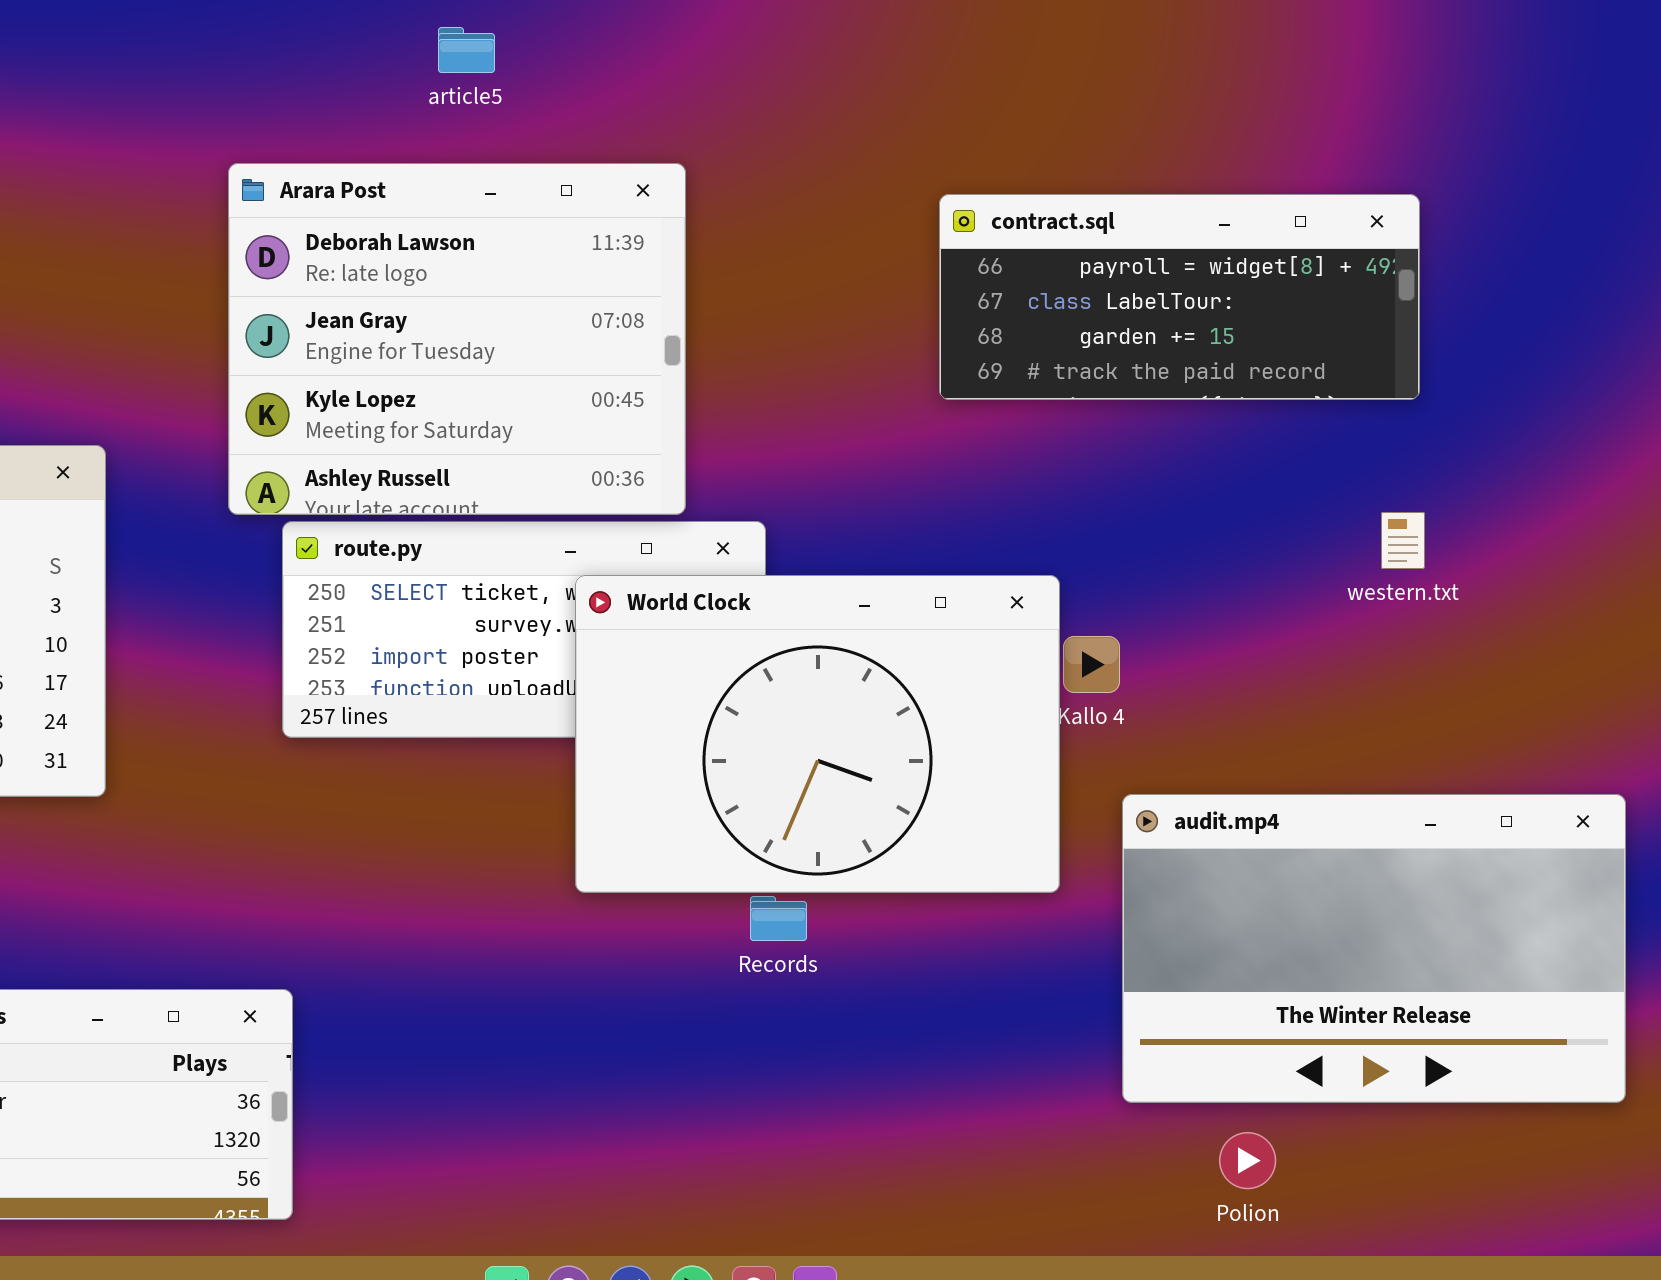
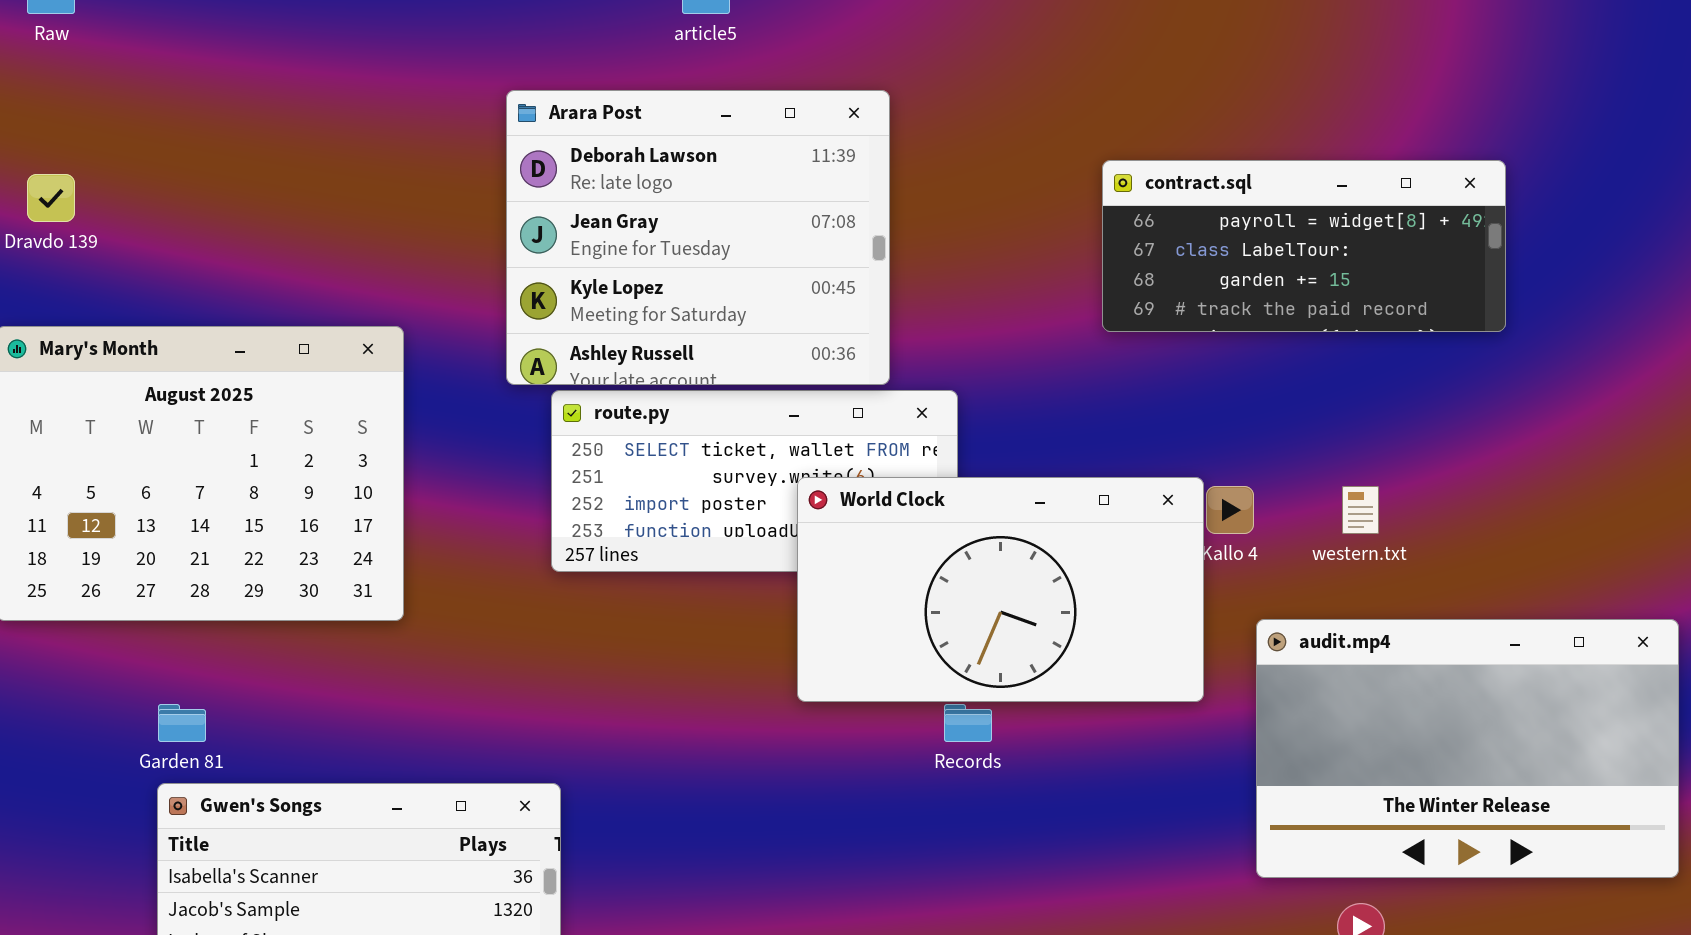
contract.sql: [939,194,1420,400] -> [1102,160,1506,332], moved
western.txt: [1381,512,1425,569] -> [1342,486,1379,534], moved
World Clock: [575,575,1060,893] -> [797,477,1204,702], resized

